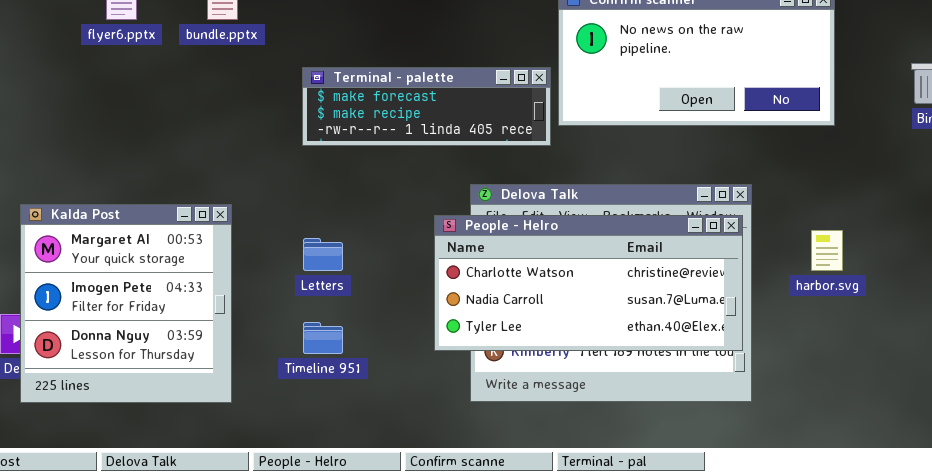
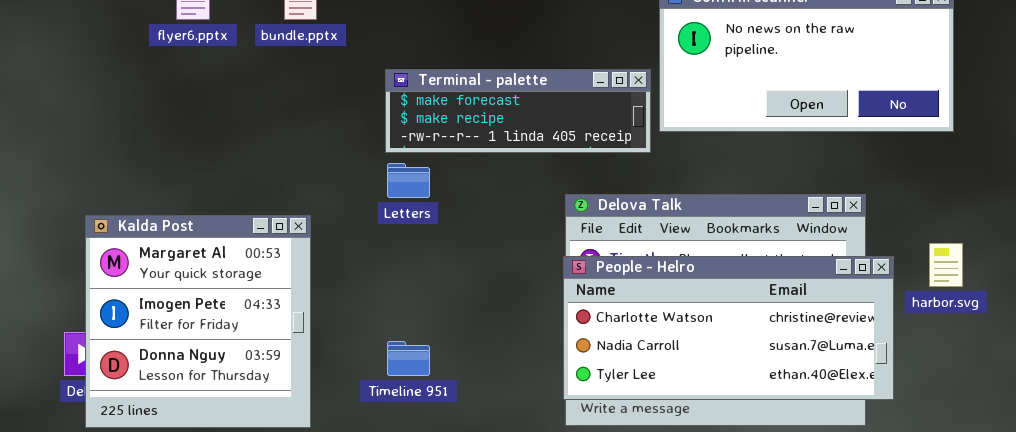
People - Helro: [434,215,743,351] -> [563,256,894,400], moved
Letters: [303,238,343,271] -> [387,163,430,198], moved

